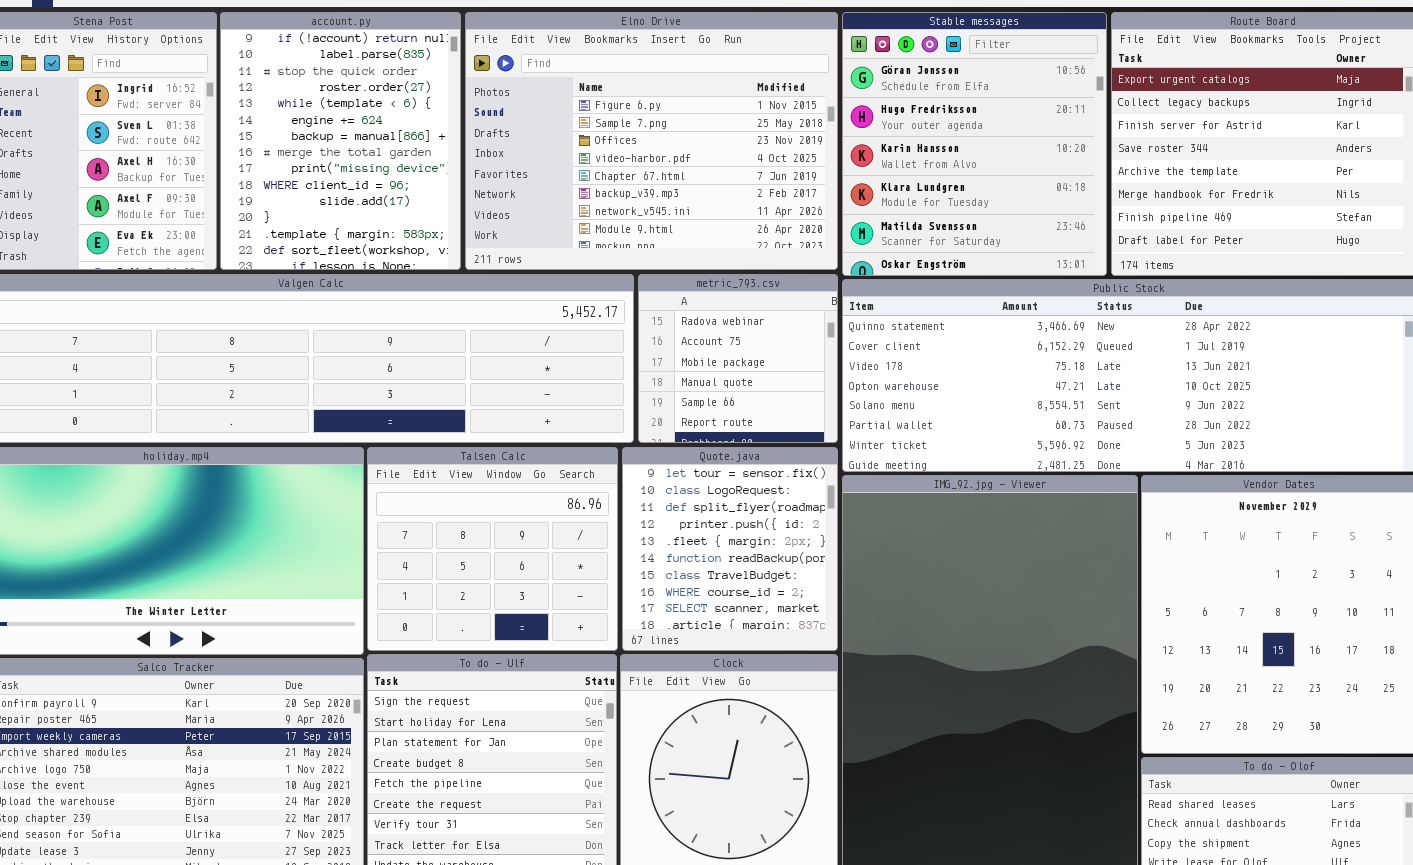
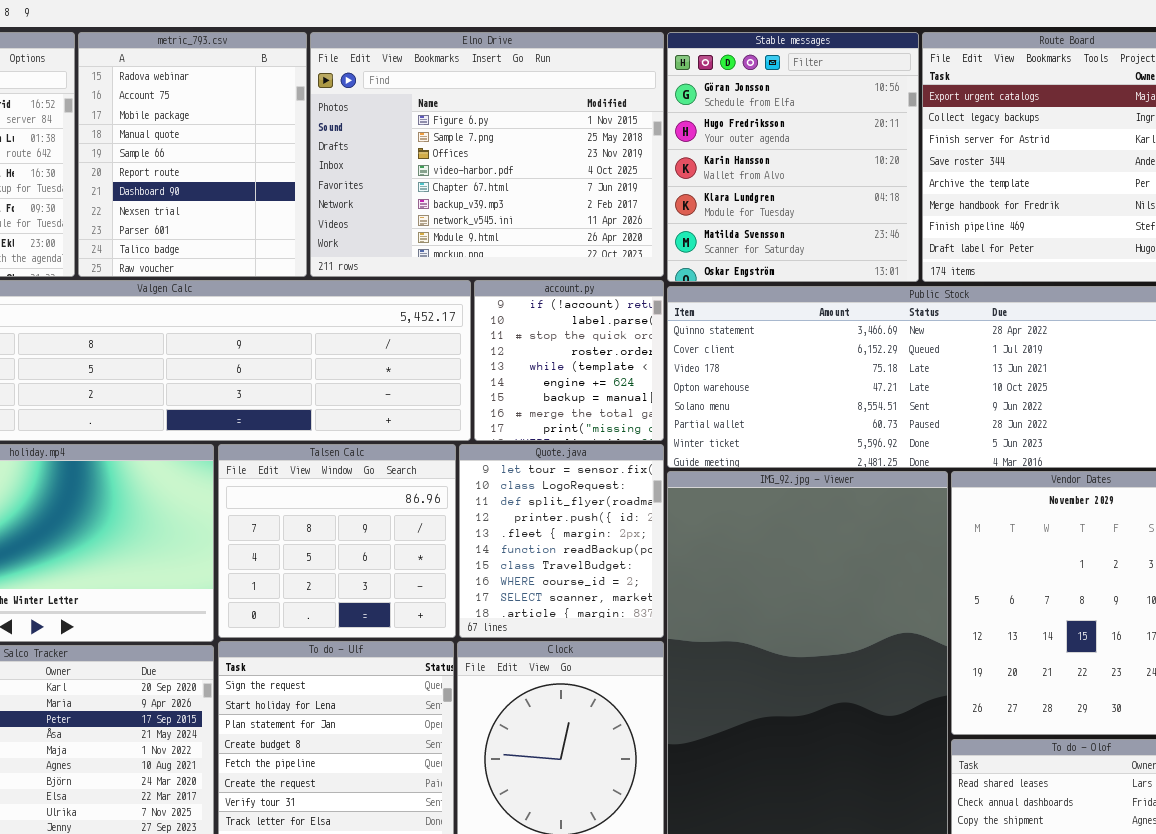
account.py: [220,12,461,270] -> [474,280,664,441], moved, resized
metric_793.csv: [638,274,838,443] -> [78,32,307,277], moved, resized

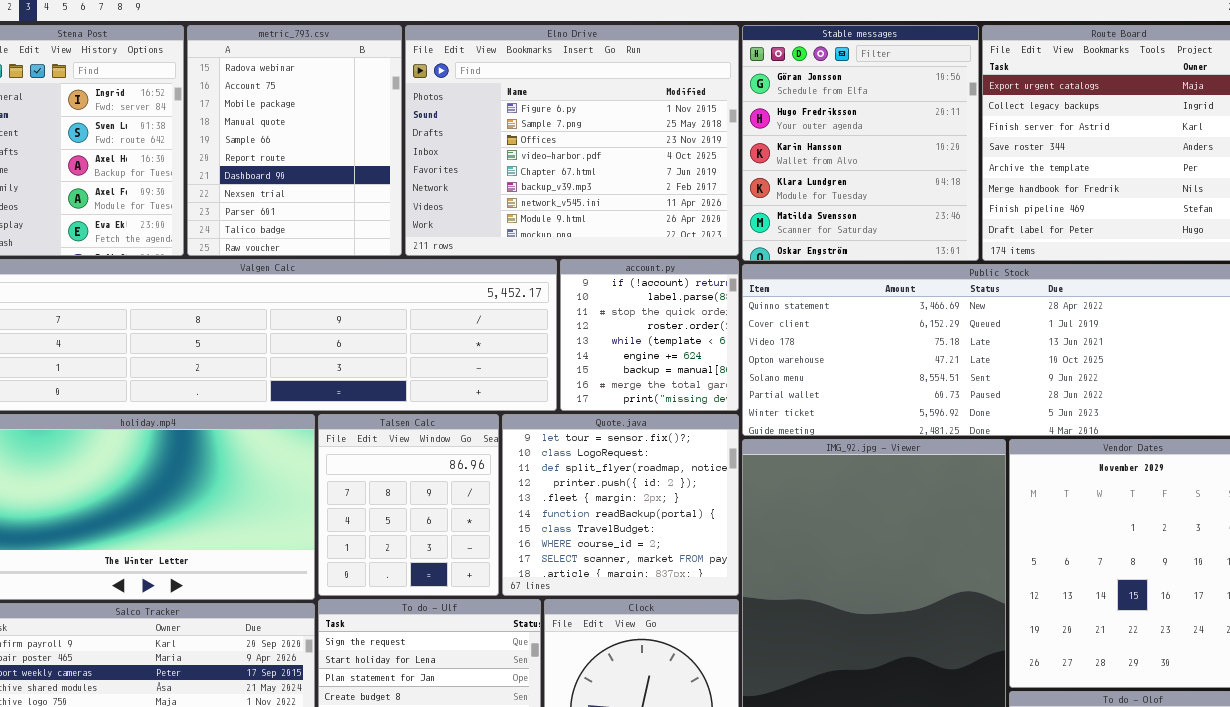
Talsen Calc: [218,444,456,638] -> [318,414,499,596], resized
Quote.java: [459,444,664,638] -> [502,414,739,596], resized

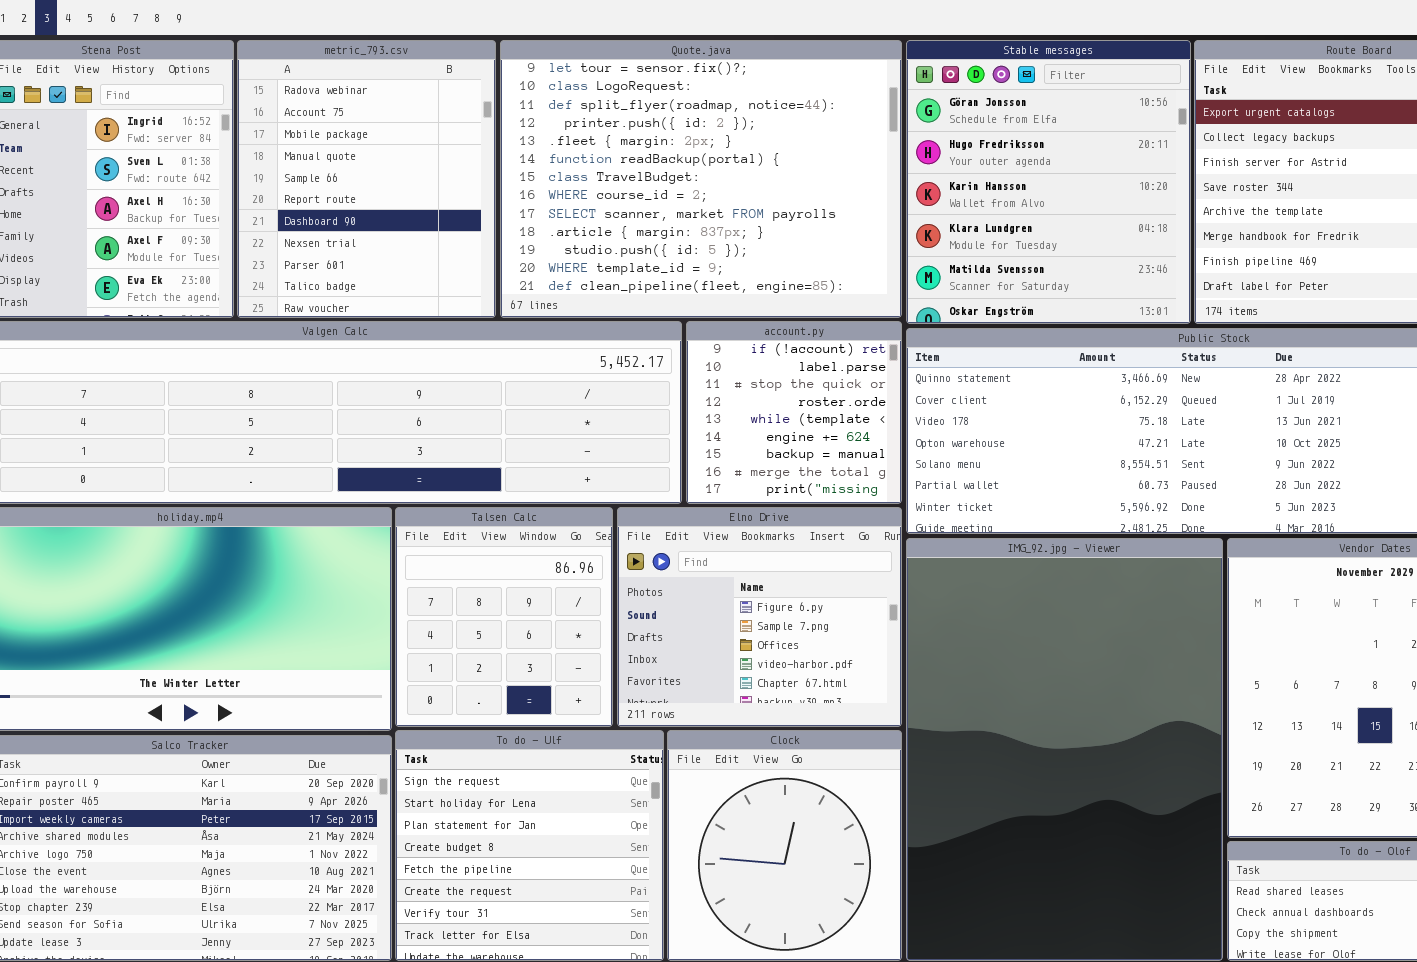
Elno Drive: [405,25,739,256] -> [617,507,902,727], moved, resized
Quote.java: [502,414,739,596] -> [500,40,902,318], moved, resized

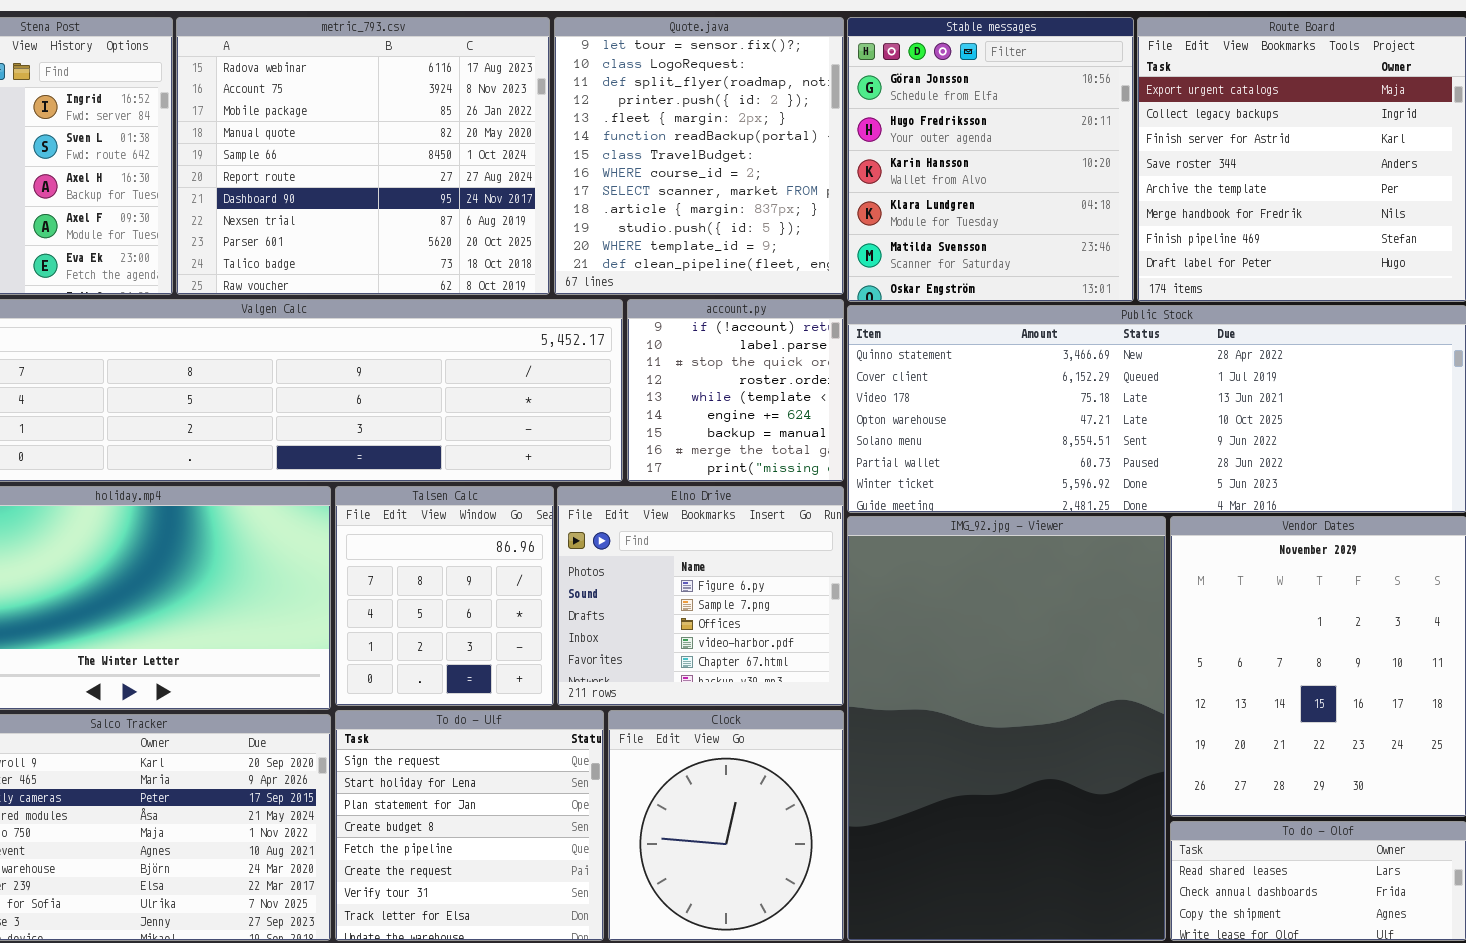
metric_793.csv: [237,40,496,318] -> [176,17,550,295], resized
Quote.java: [500,40,902,318] -> [554,17,844,295], resized

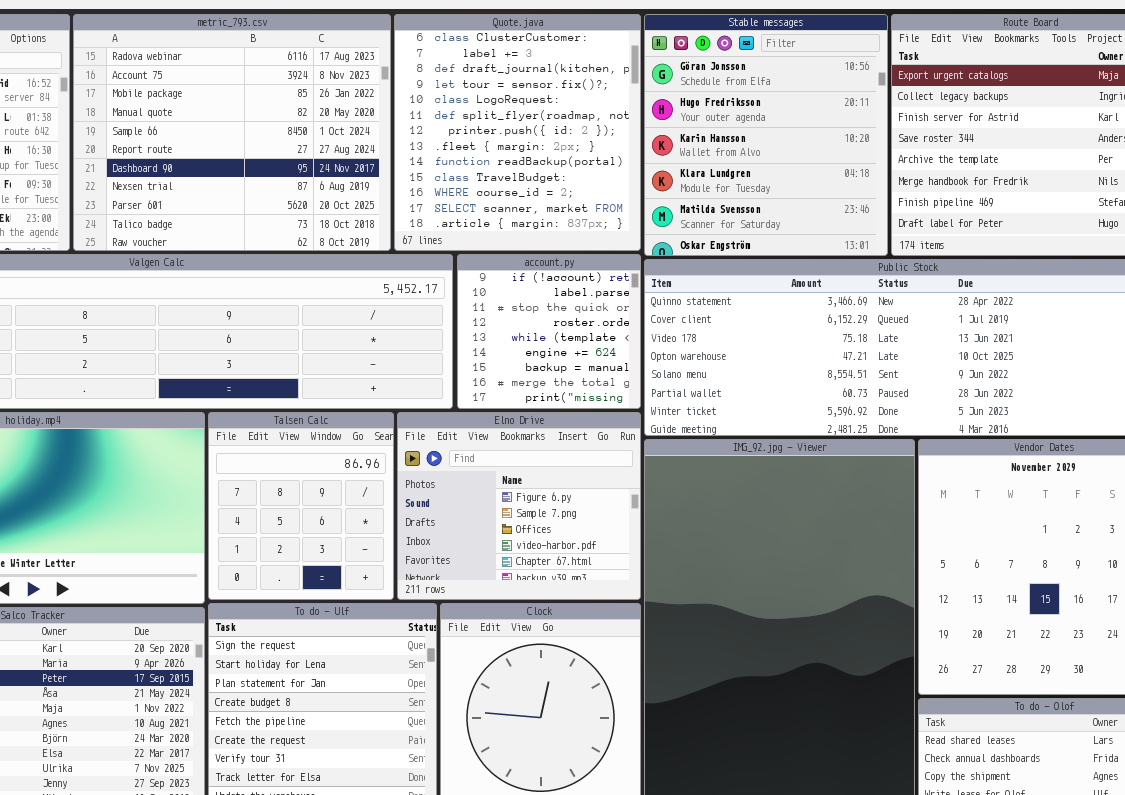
Quote.java: [554,17,844,295] -> [394,14,641,251], scrolled up 3 rows

